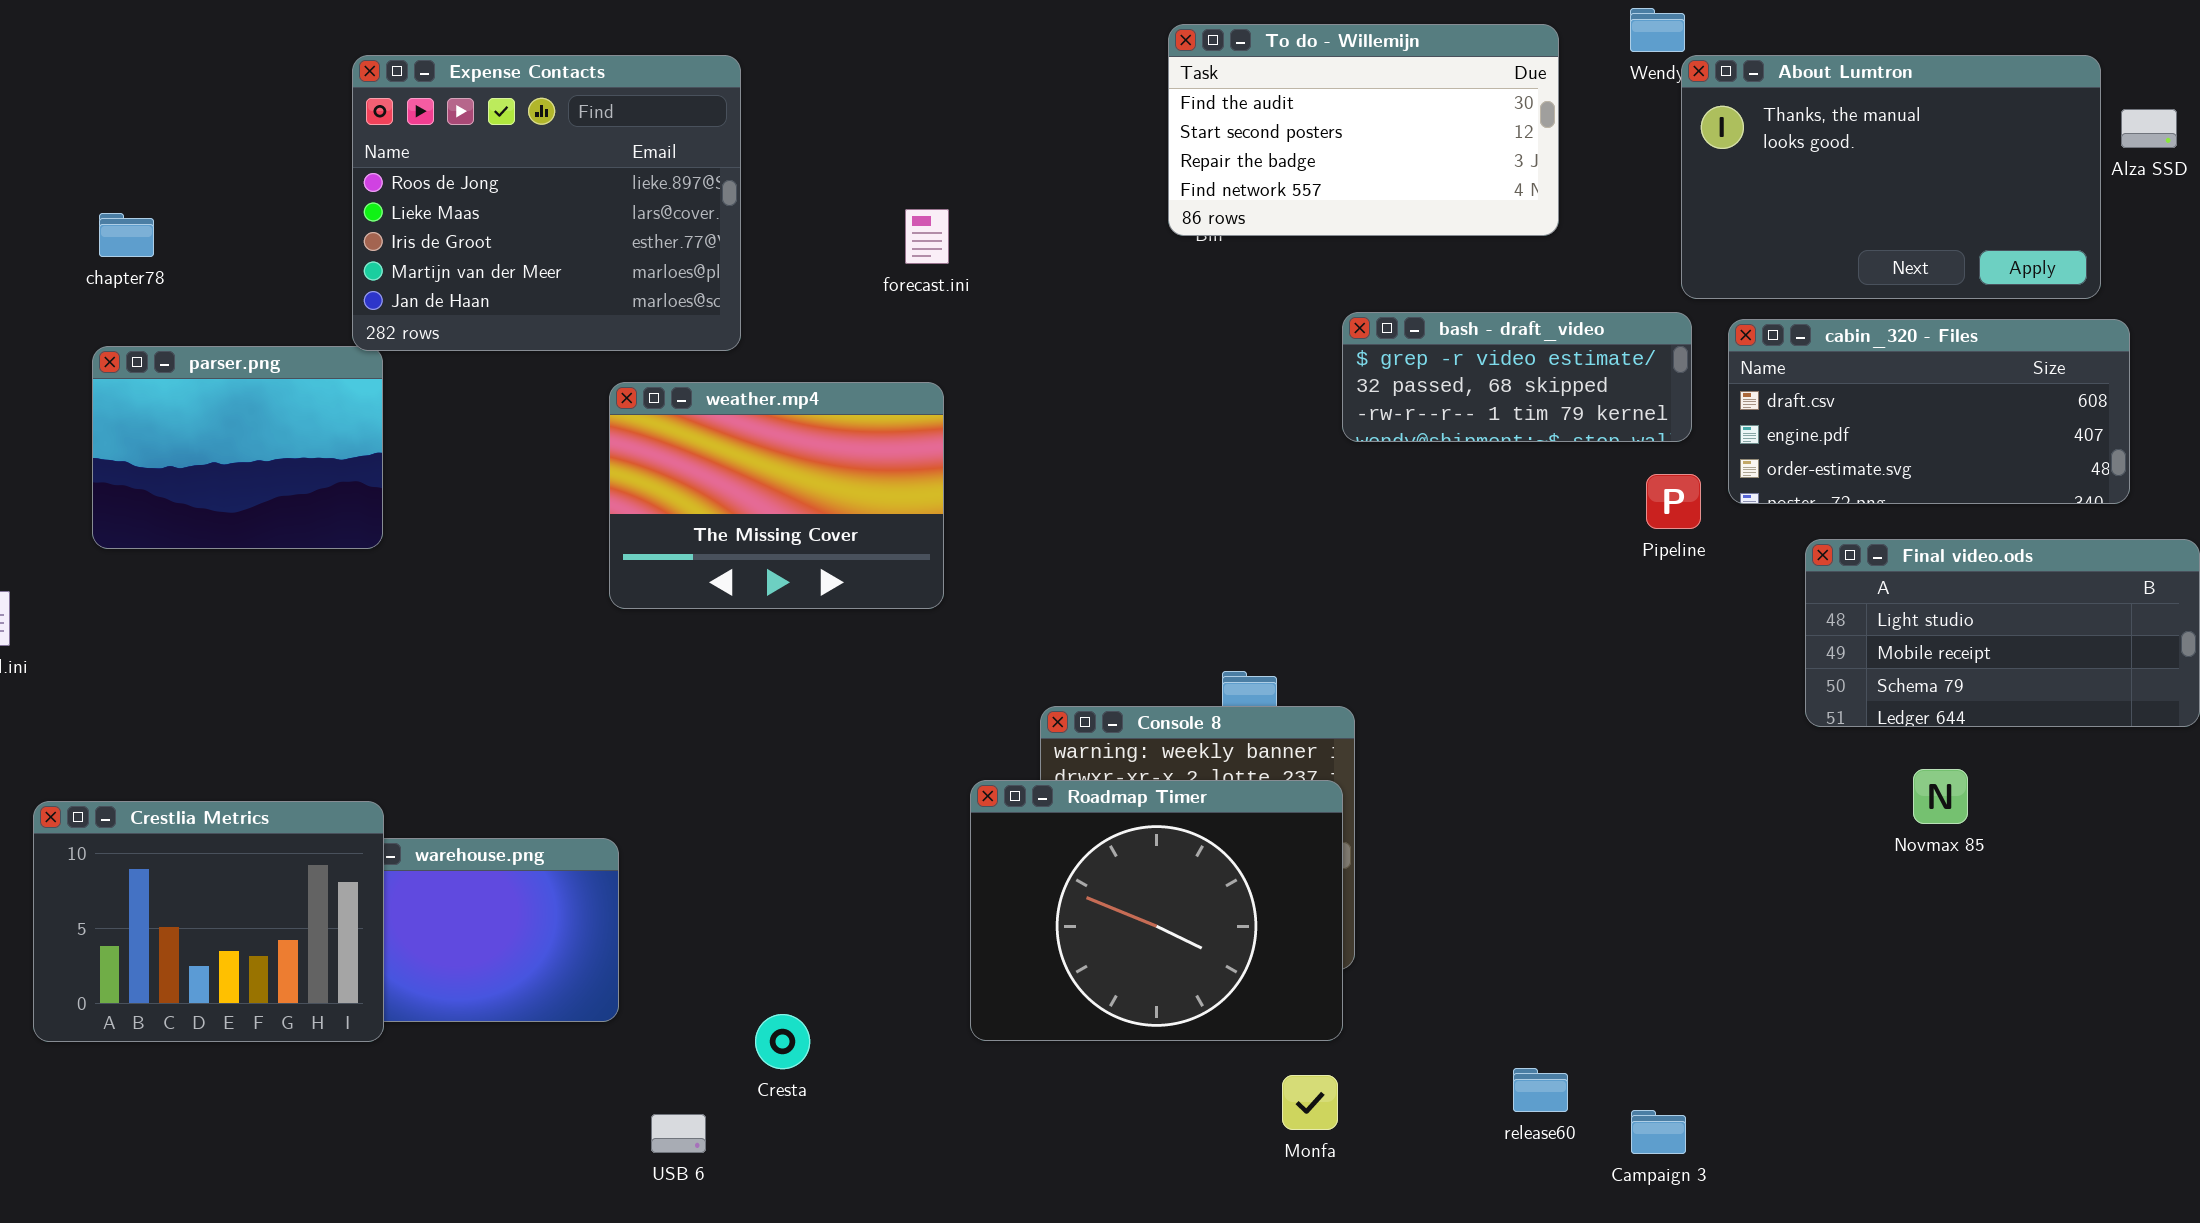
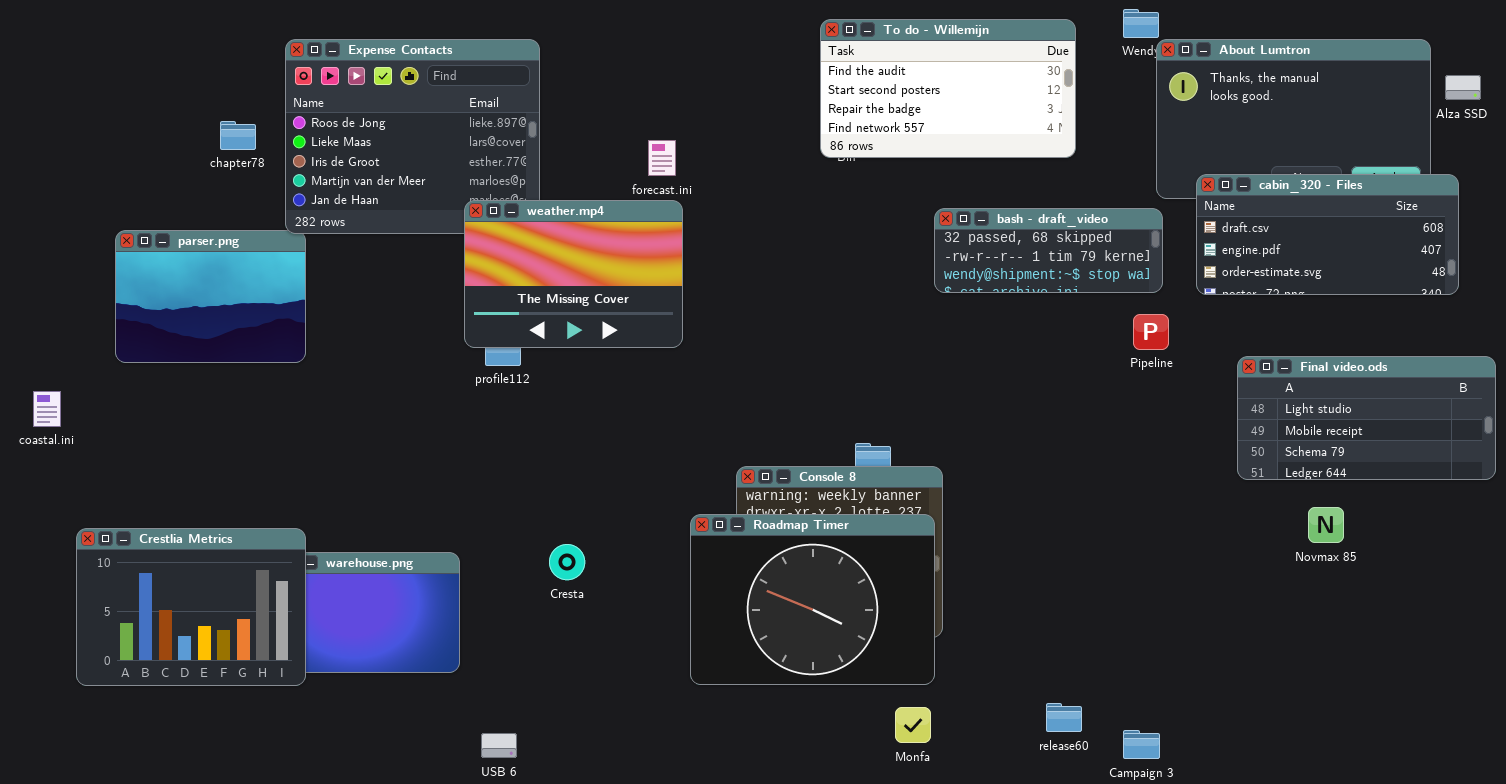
chapter78: [99,213,154,257] -> [220,121,256,150], moved
bash - draft_video: [1342,312,1692,442] -> [934,208,1163,293], scrolled down 1 row
cabin_320 - Files: [1728,319,2130,504] -> [1196,174,1459,295], moved
weather.mp4: [609,382,944,609] -> [464,200,683,348], moved
Cresta: [755,1014,810,1069] -> [549,544,585,580], moved

